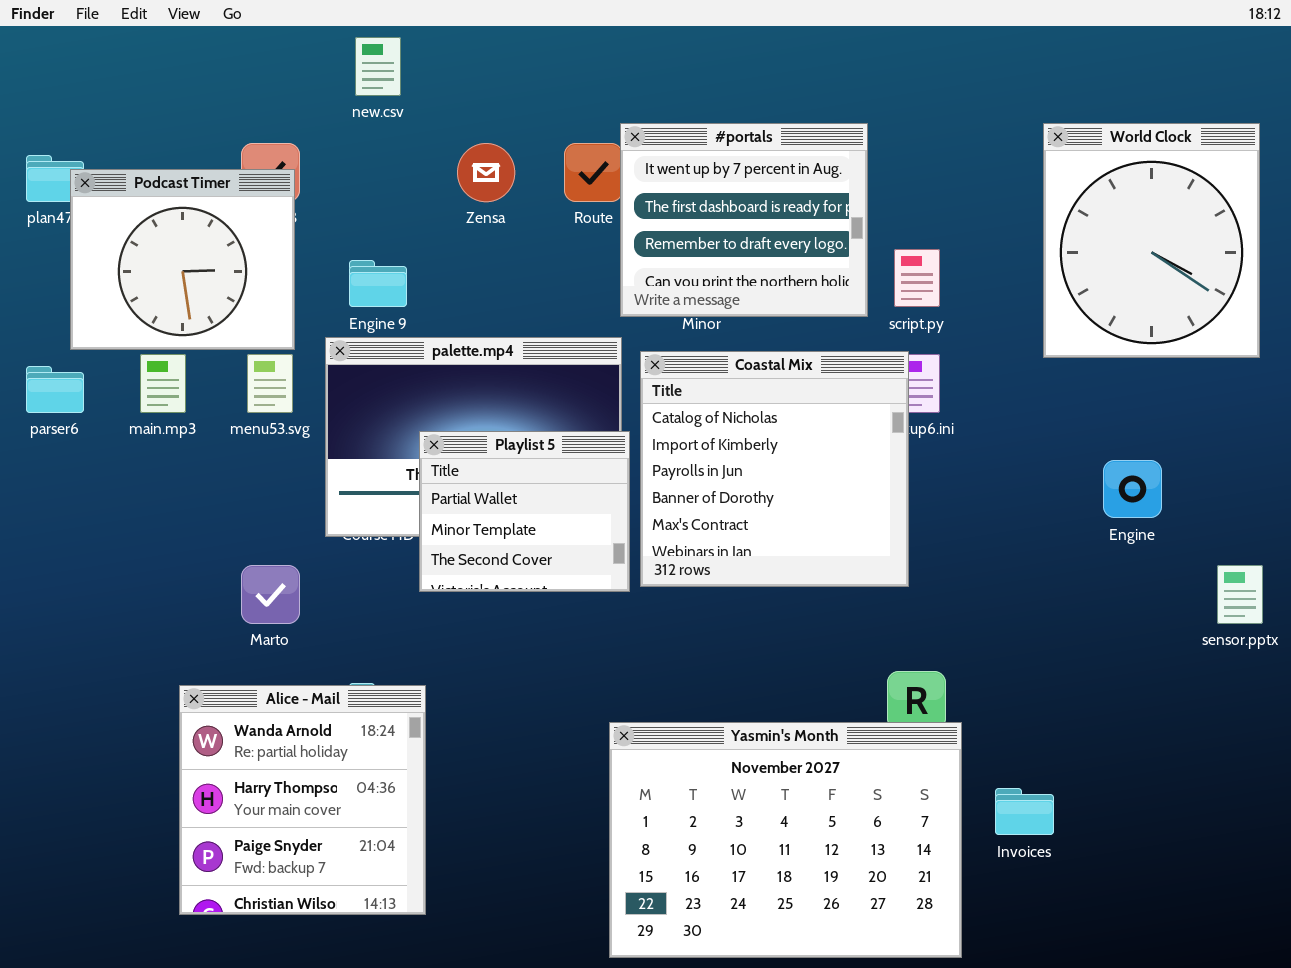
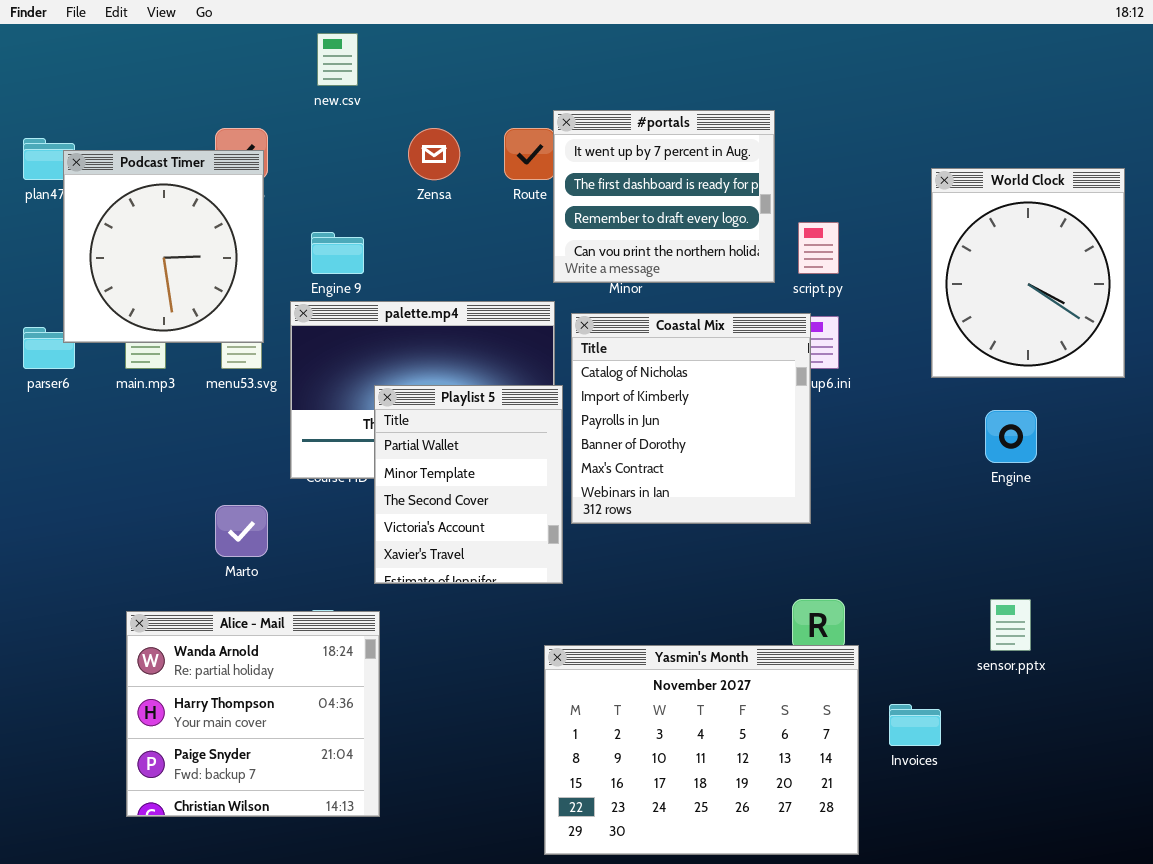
World Clock: [1043,123,1260,358] -> [931,168,1125,378], moved
Podcast Timer: [70,169,295,350] -> [63,150,264,343], resized
Playlist 5: [419,431,630,592] -> [374,385,563,584], resized
sensor.pptx: [1217,565,1263,624] -> [990,599,1031,651], moved
Alice - Mail: [179,685,426,915] -> [126,611,380,817], resized

